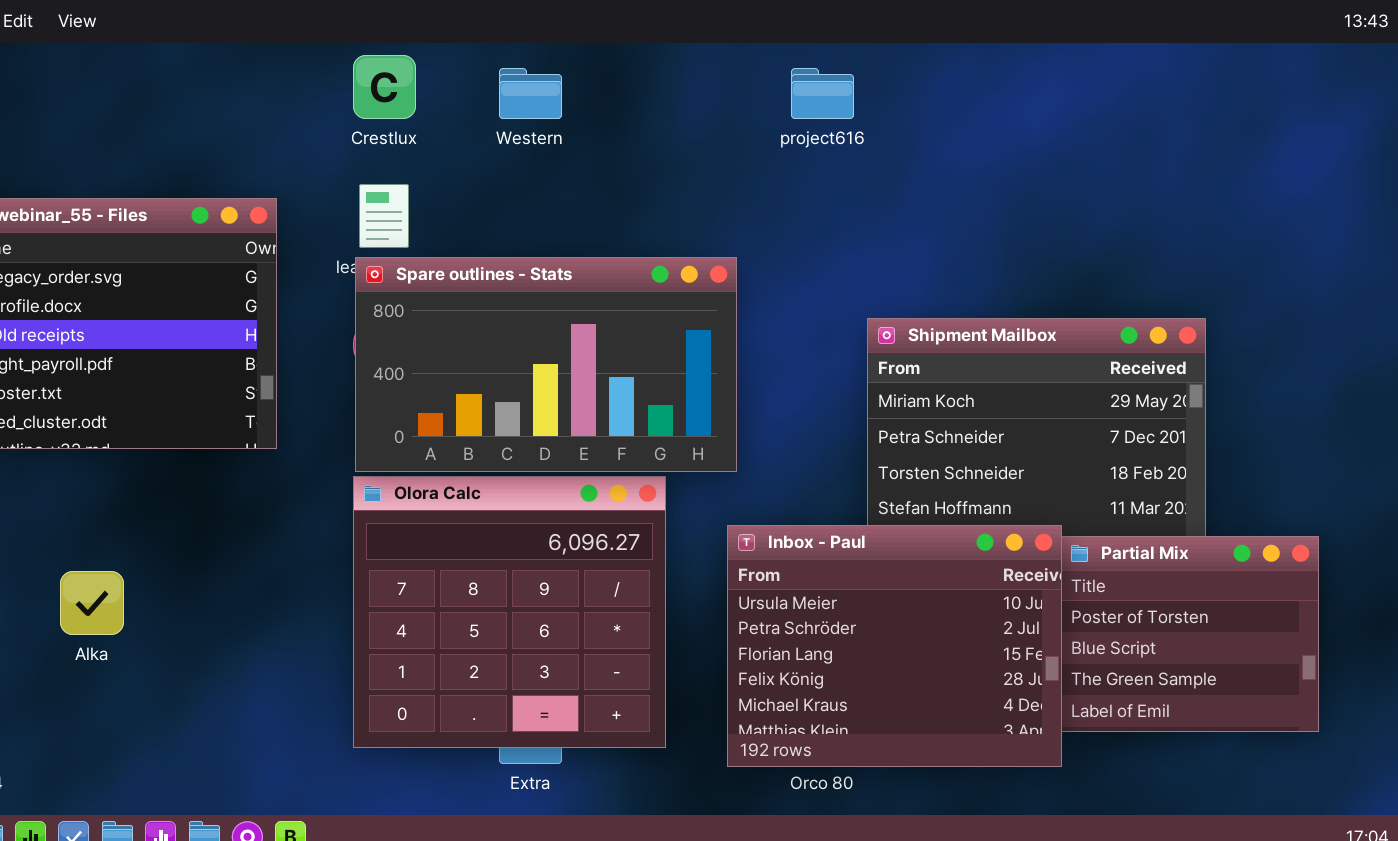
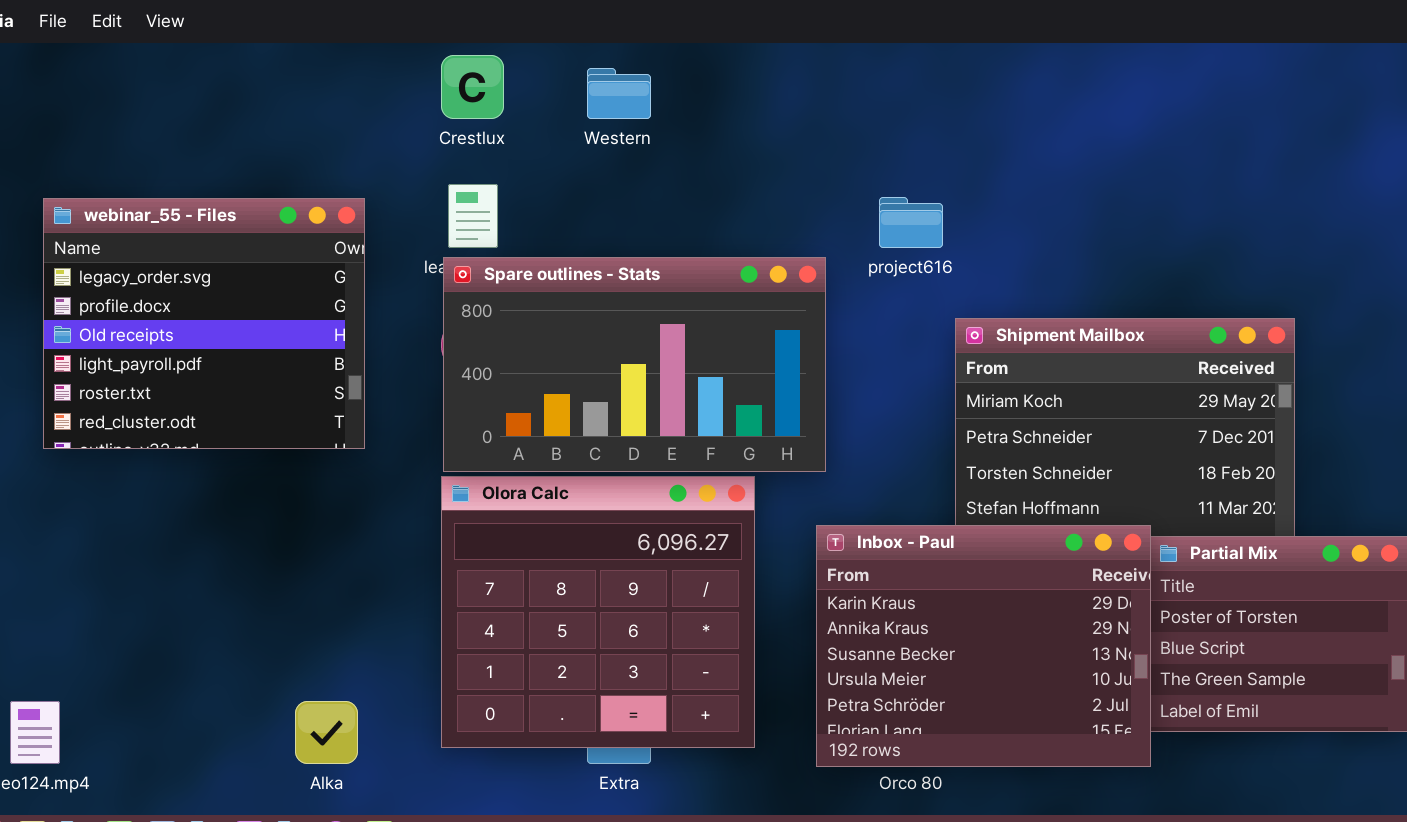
project616: [791,68,854,119] -> [879,197,943,248], moved
Inbox - Paul: [727,525,1062,767] -> [816,525,1151,767], scrolled up 3 rows
Alka: [60,571,124,635] -> [295,701,358,764], moved

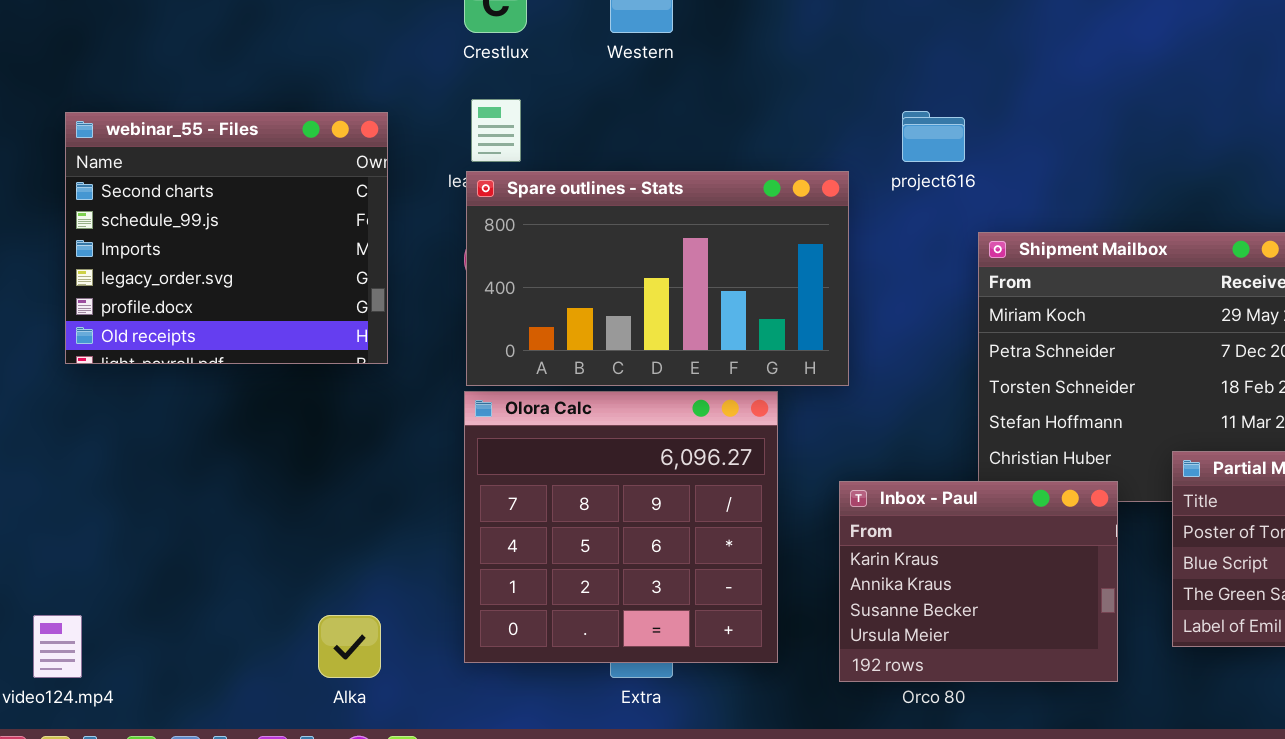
webinar_55 - Files: [43,198,365,449] -> [65,112,388,364], scrolled up 3 rows
Inbox - Paul: [816,525,1151,767] -> [839,481,1118,682], resized

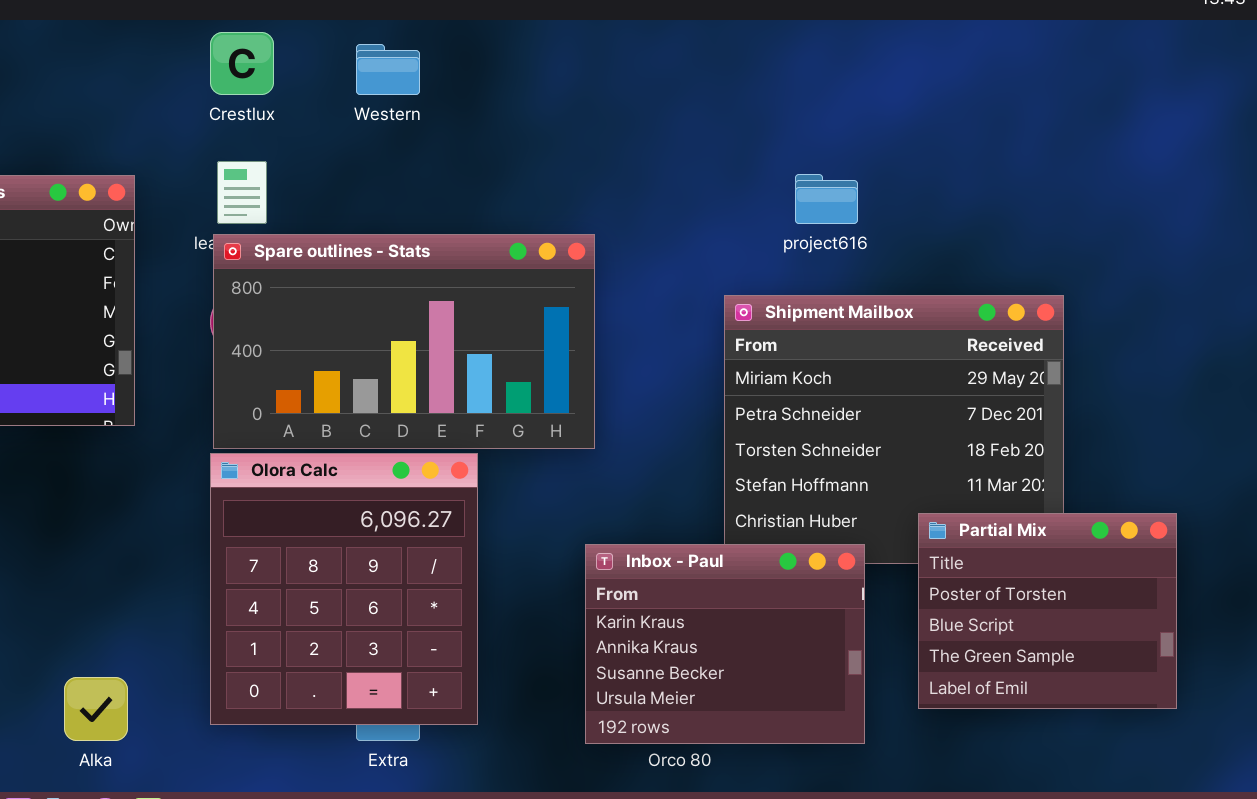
project616: [902,111,965,162] -> [795,174,858,224], moved
Olora Calc: [464,391,778,663] -> [210,453,478,725], resized

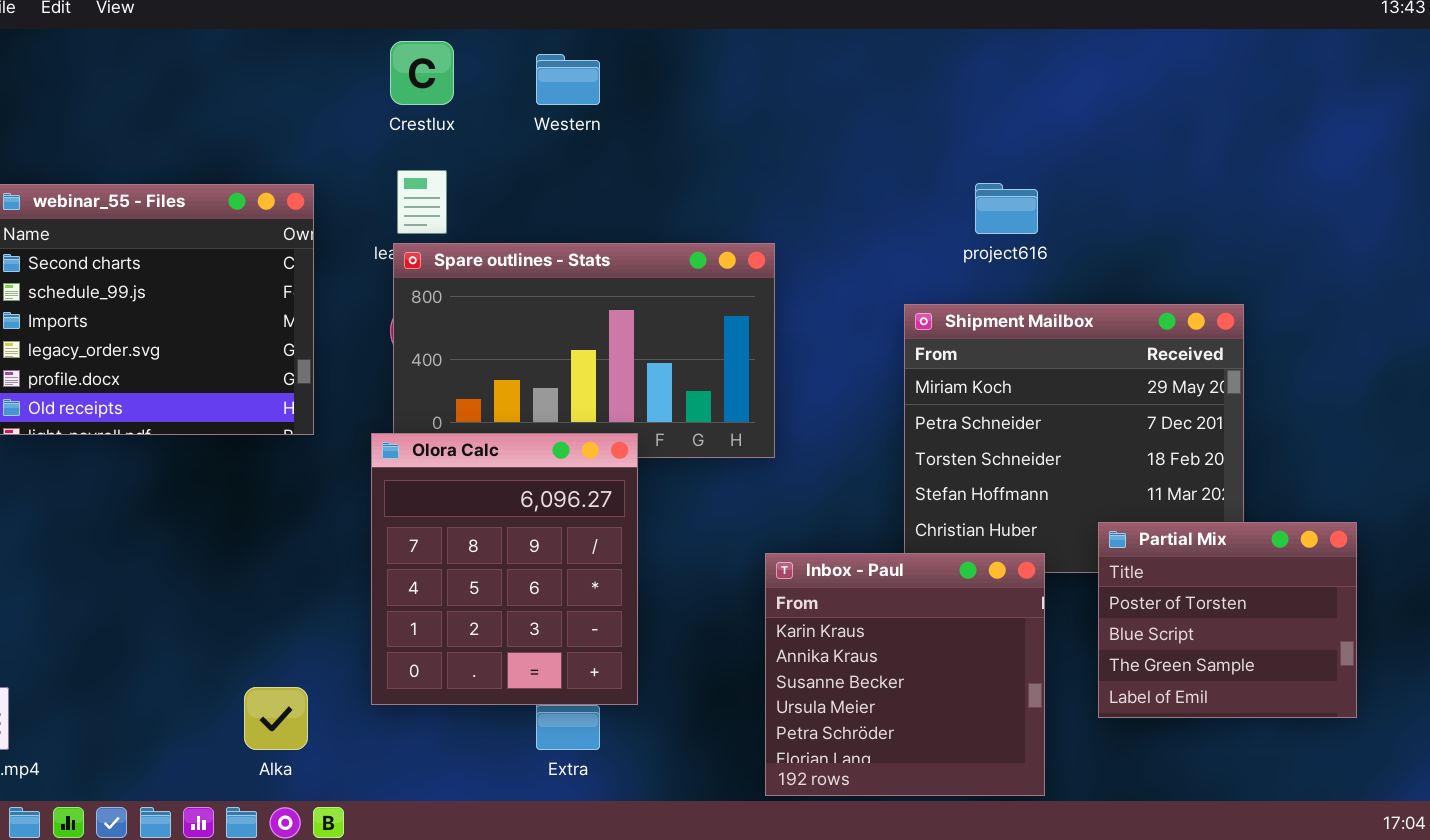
Olora Calc: [210,453,478,725] -> [371,433,638,705], moved
Inbox - Paul: [585,544,865,744] -> [765,553,1045,796], resized

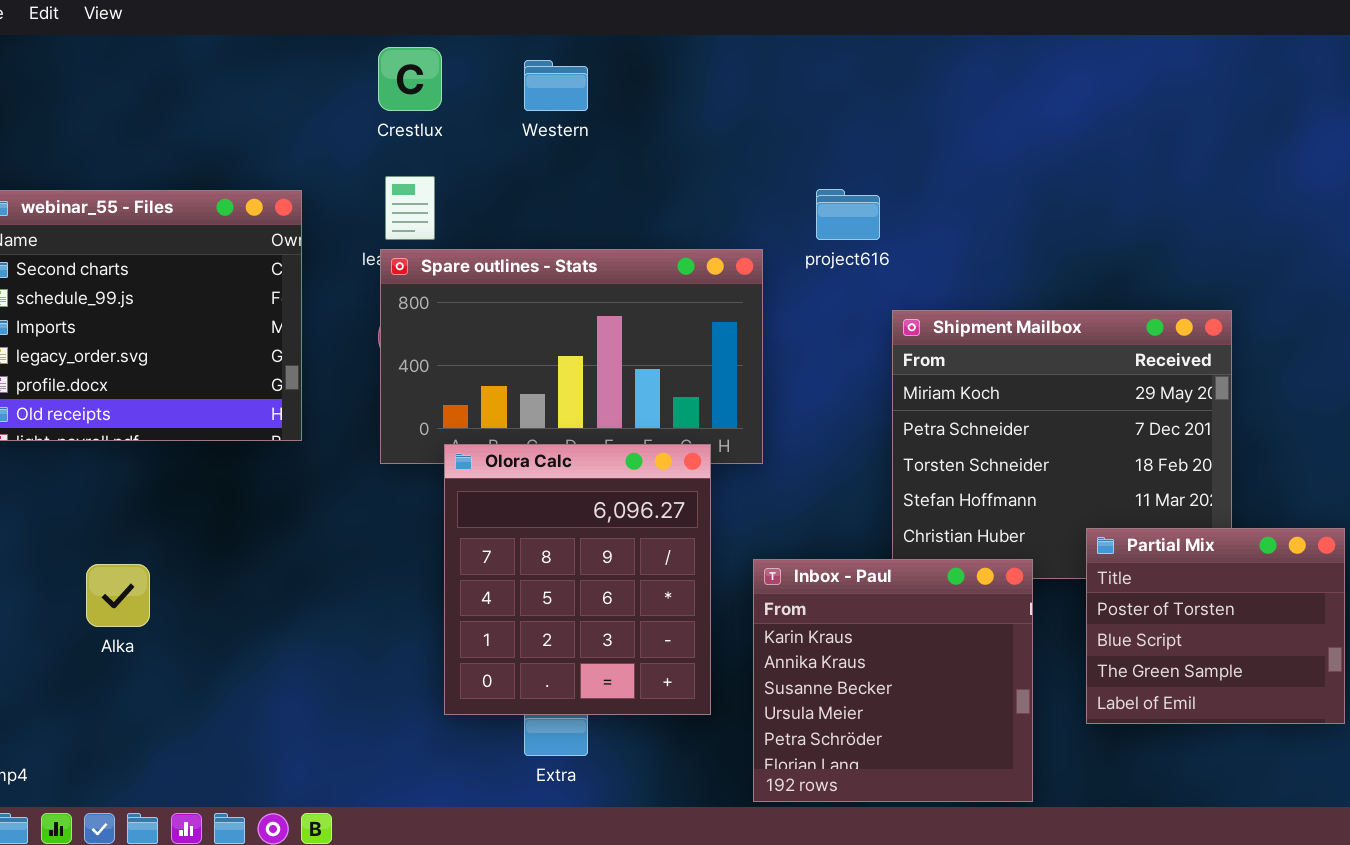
project616: [975,183,1038,234] -> [816,189,880,240], moved
Olora Calc: [371,433,638,705] -> [444,444,711,715], moved
Alka: [244,687,308,750] -> [86,564,150,627], moved

